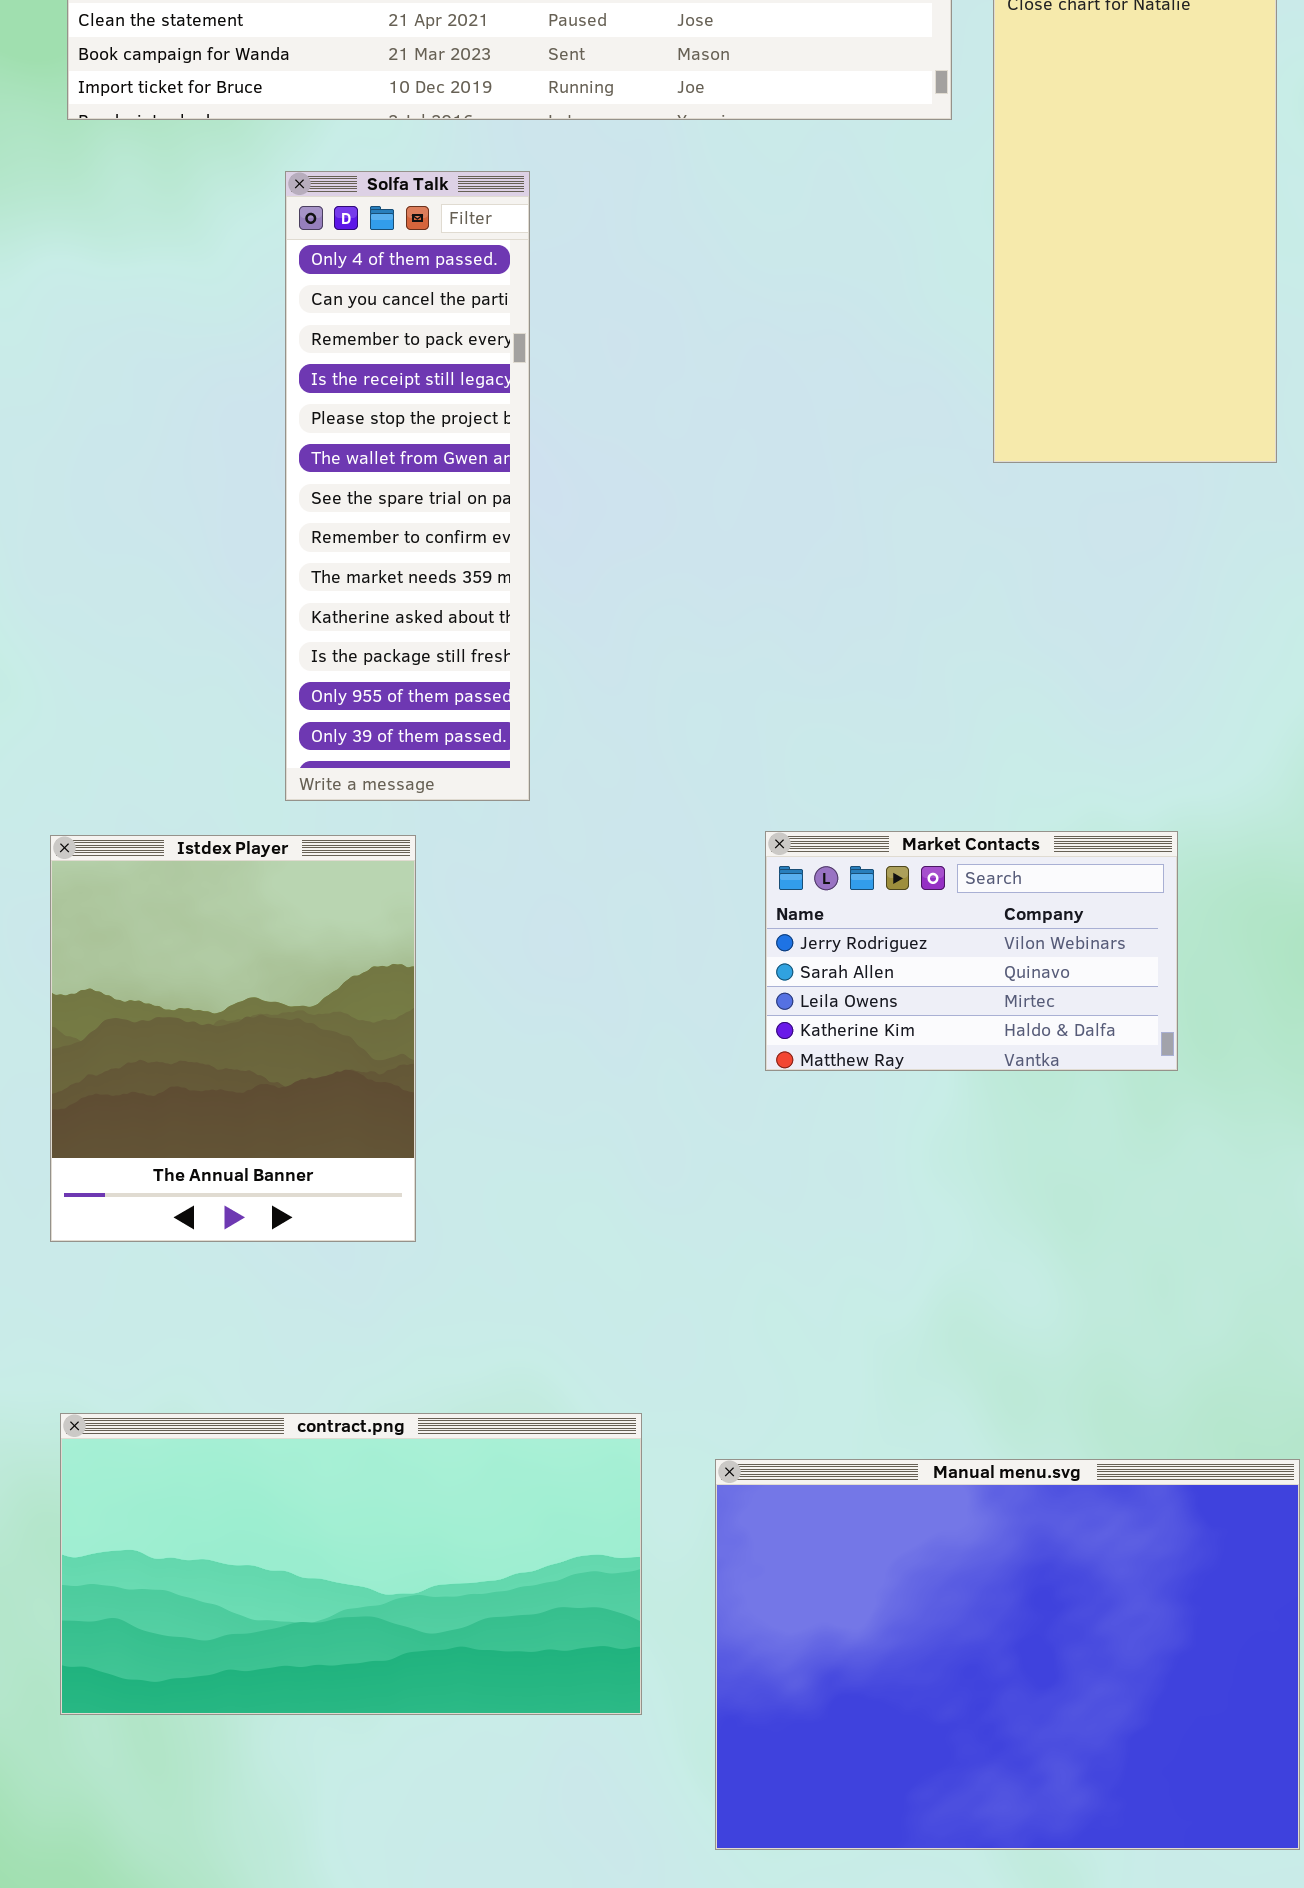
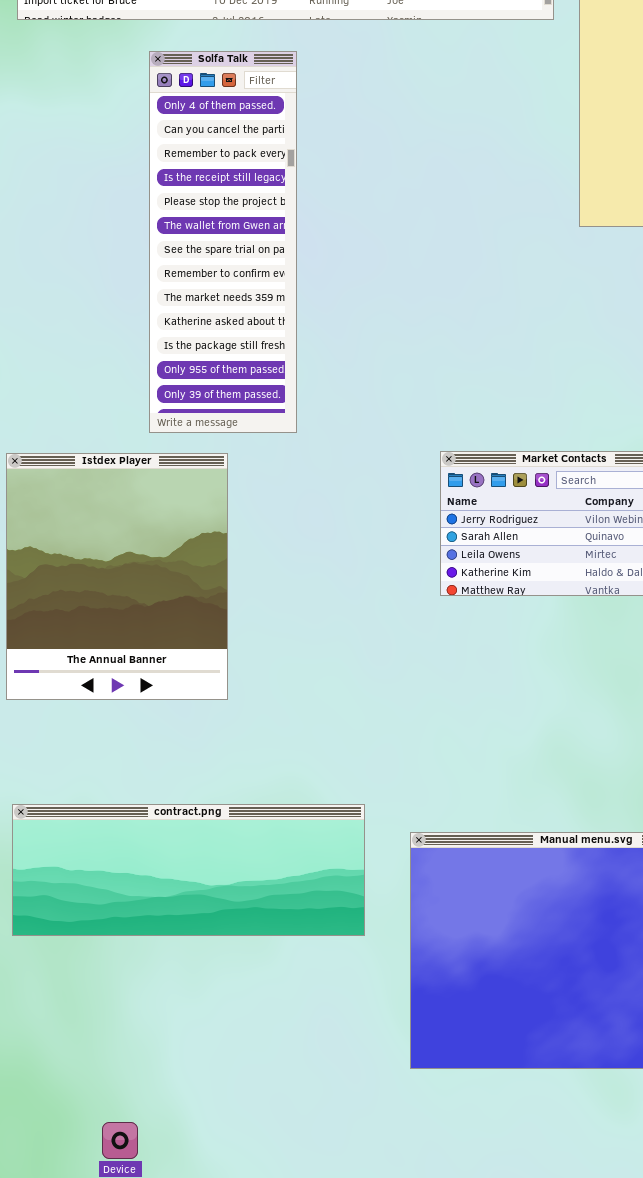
contract.png: [60,1413,642,1715] -> [12,804,365,936], resized

